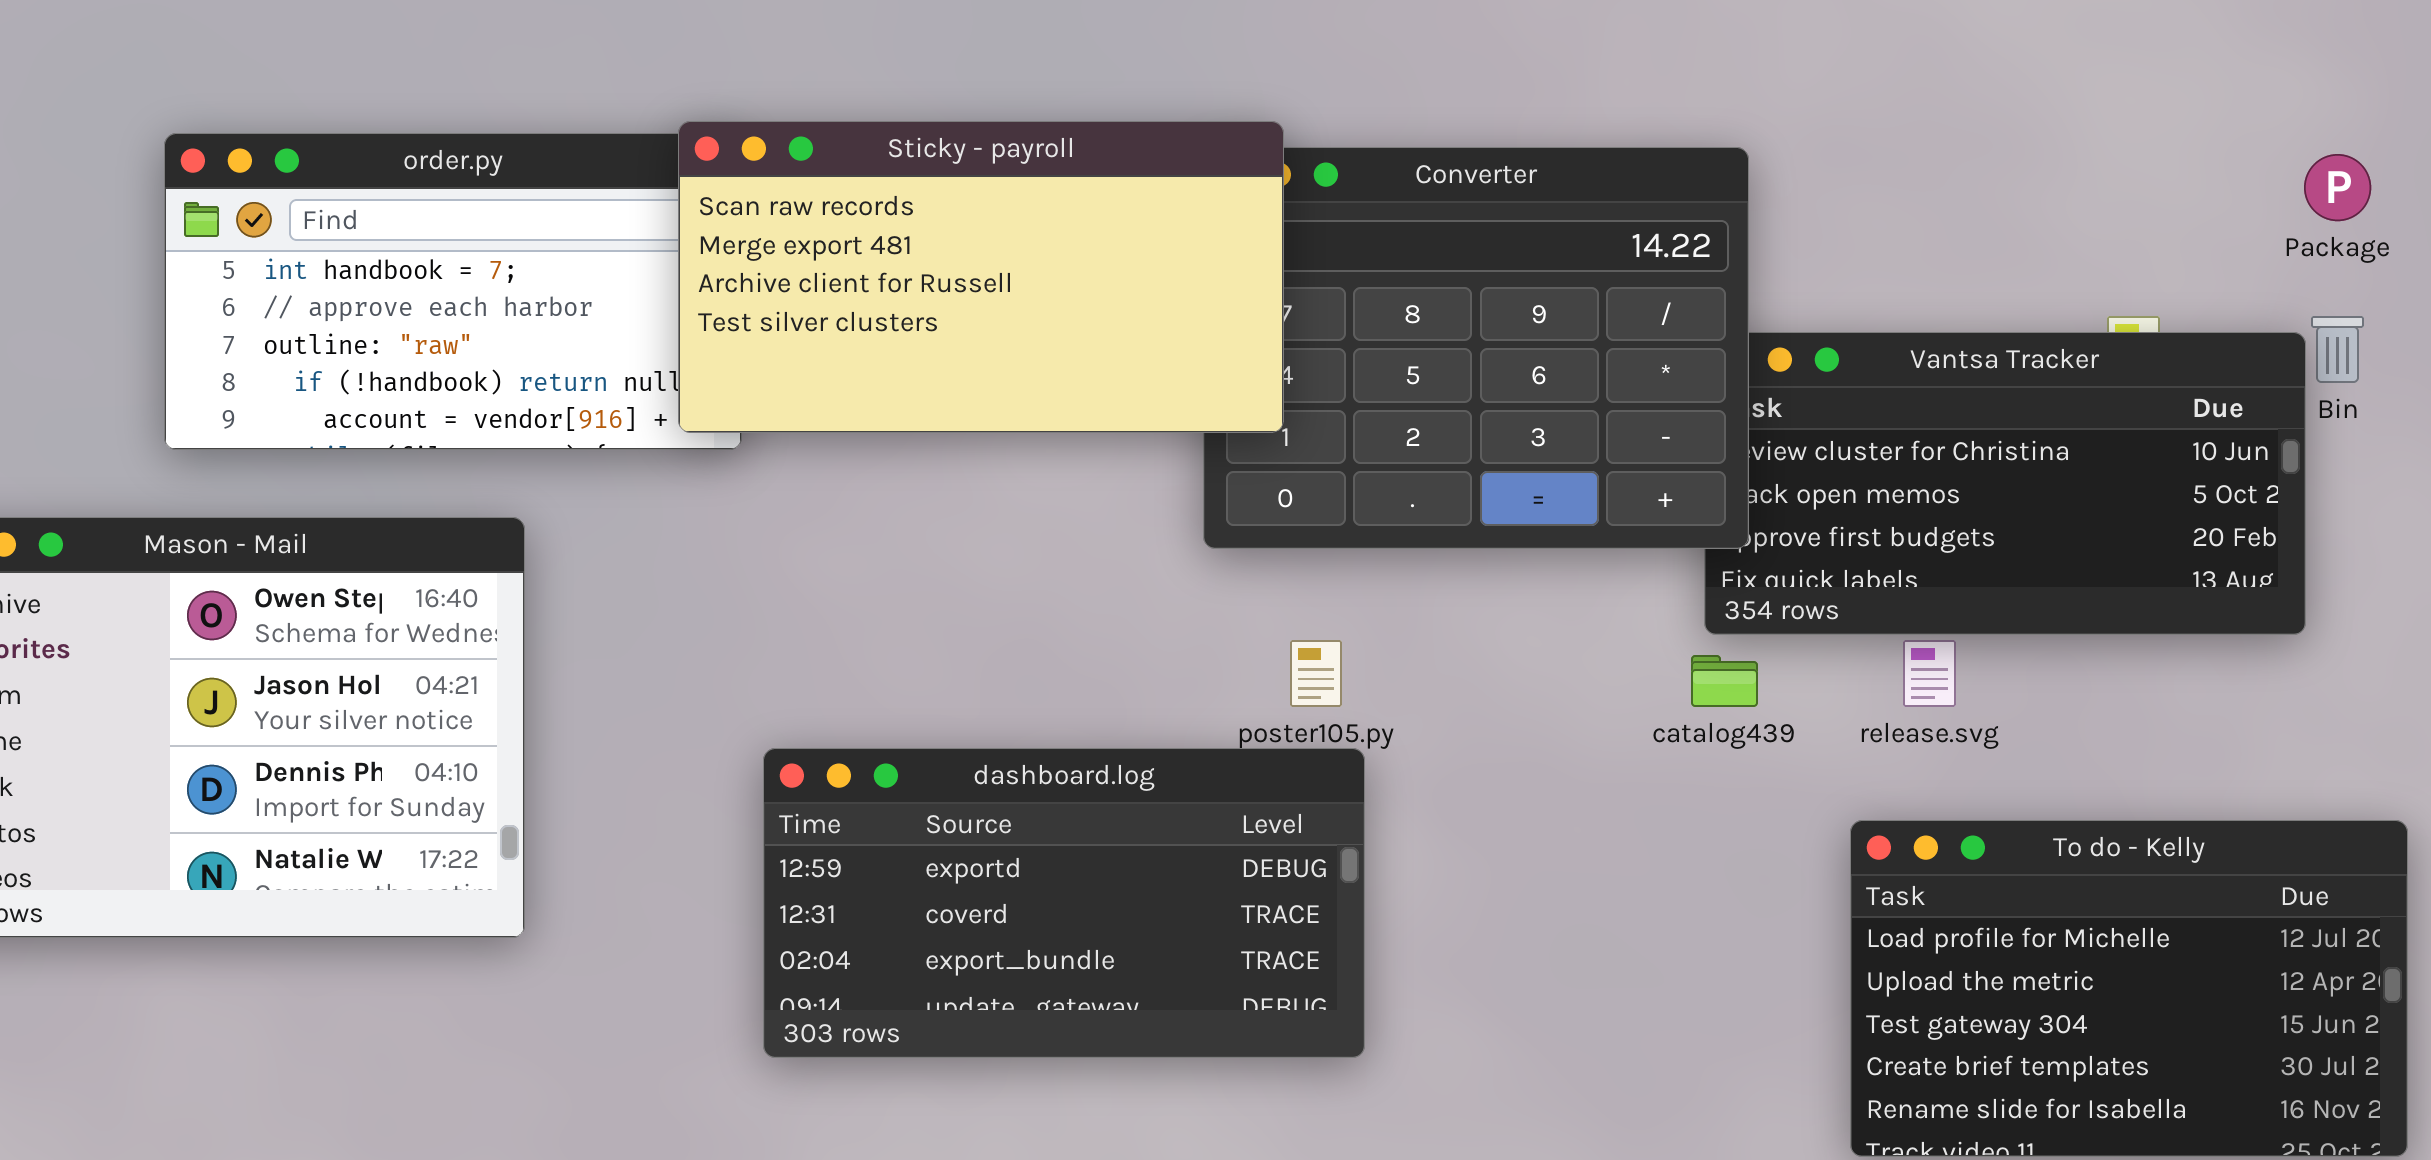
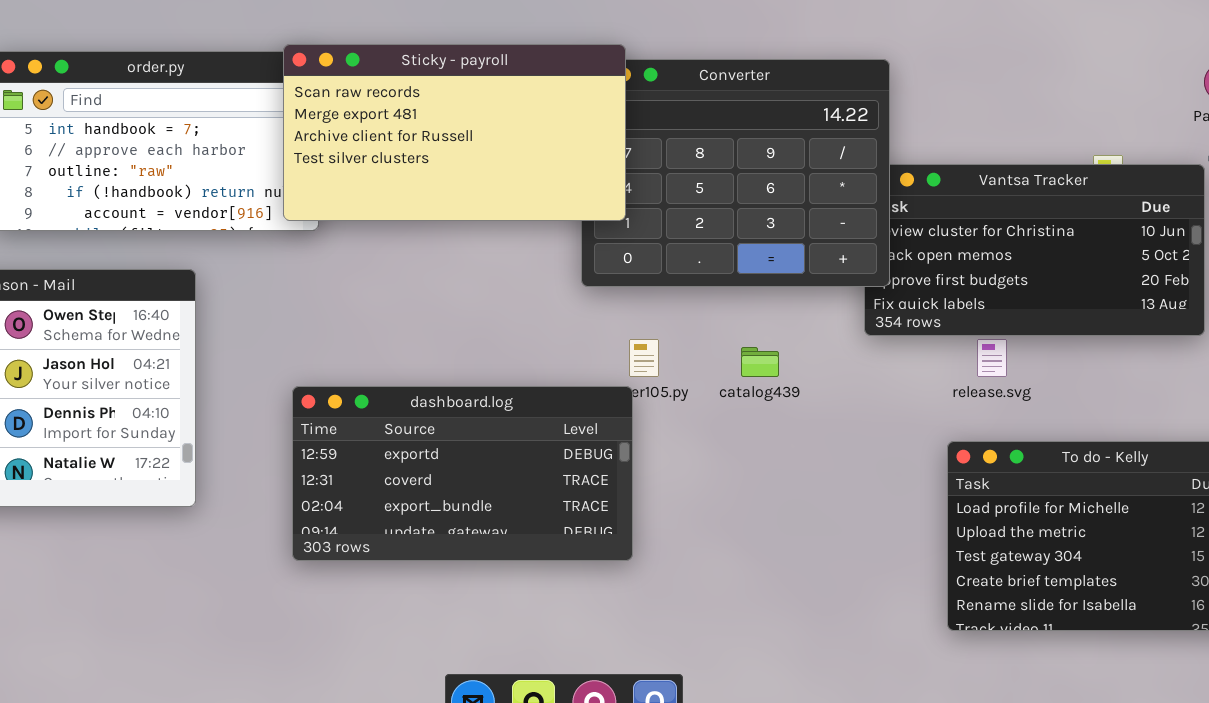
catalog439: [1691,655,1758,707] -> [741,347,779,377], moved
dashboard.log: [763,748,1365,1058] -> [292,386,633,561], moved

